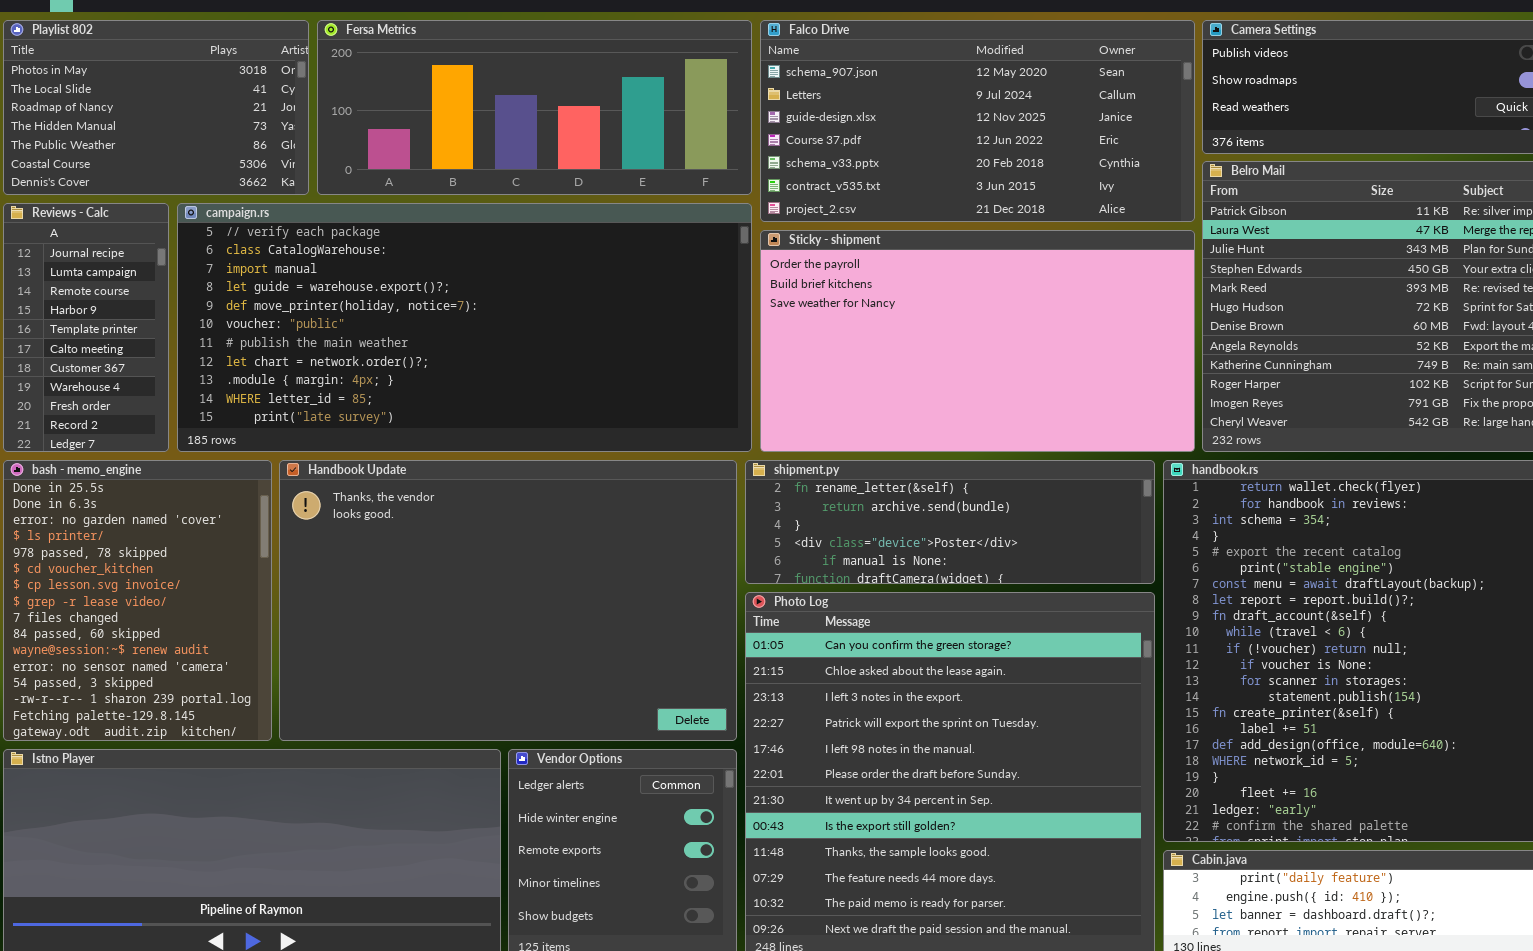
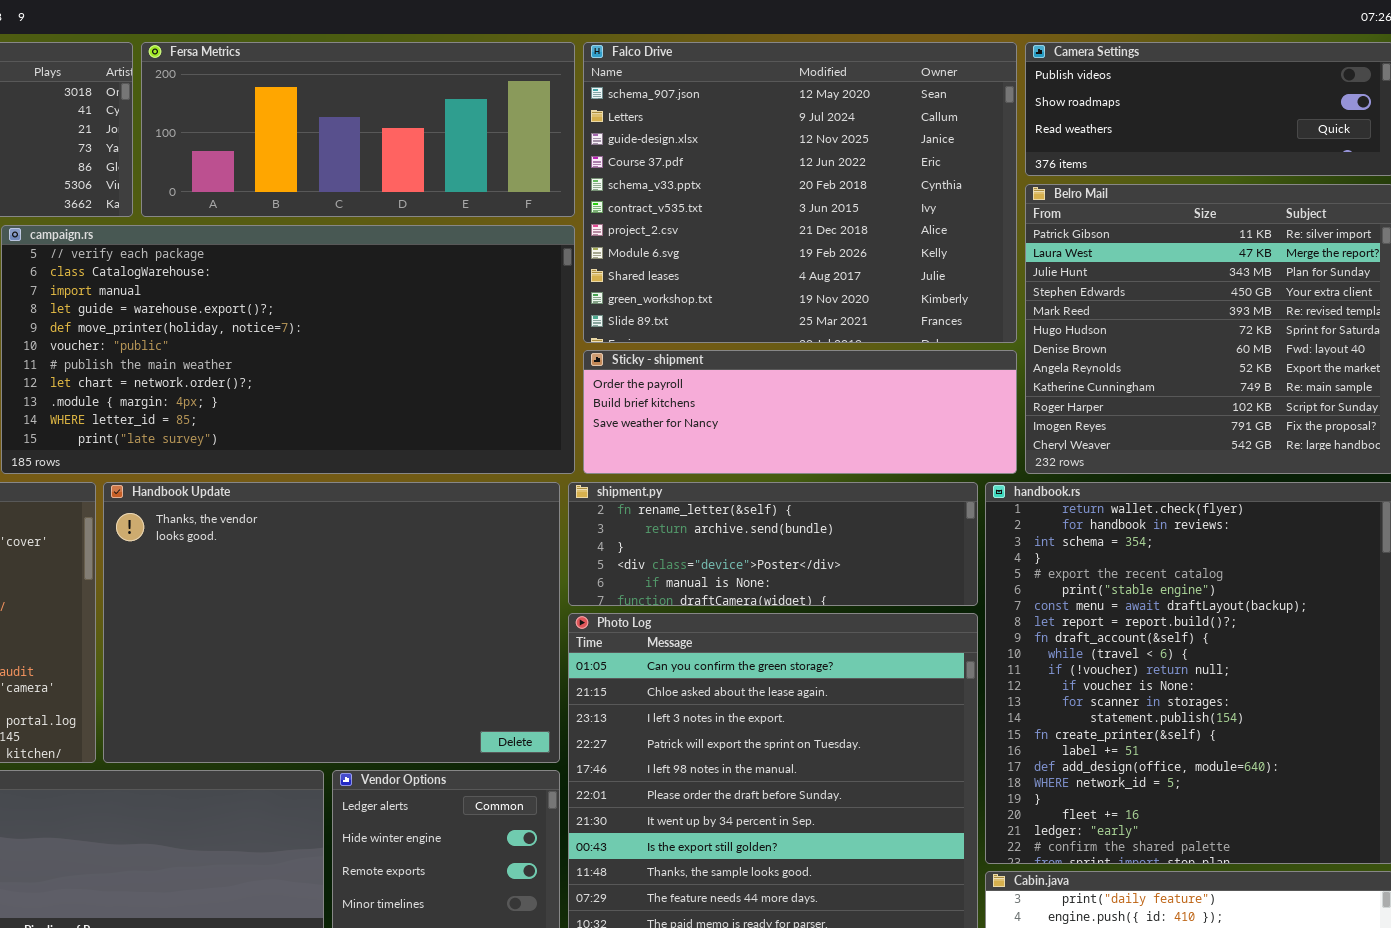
Falco Drive: [760,20,1195,222] -> [583,42,1017,343], resized
Sticky - shipment: [760,230,1195,452] -> [583,350,1017,474], resized

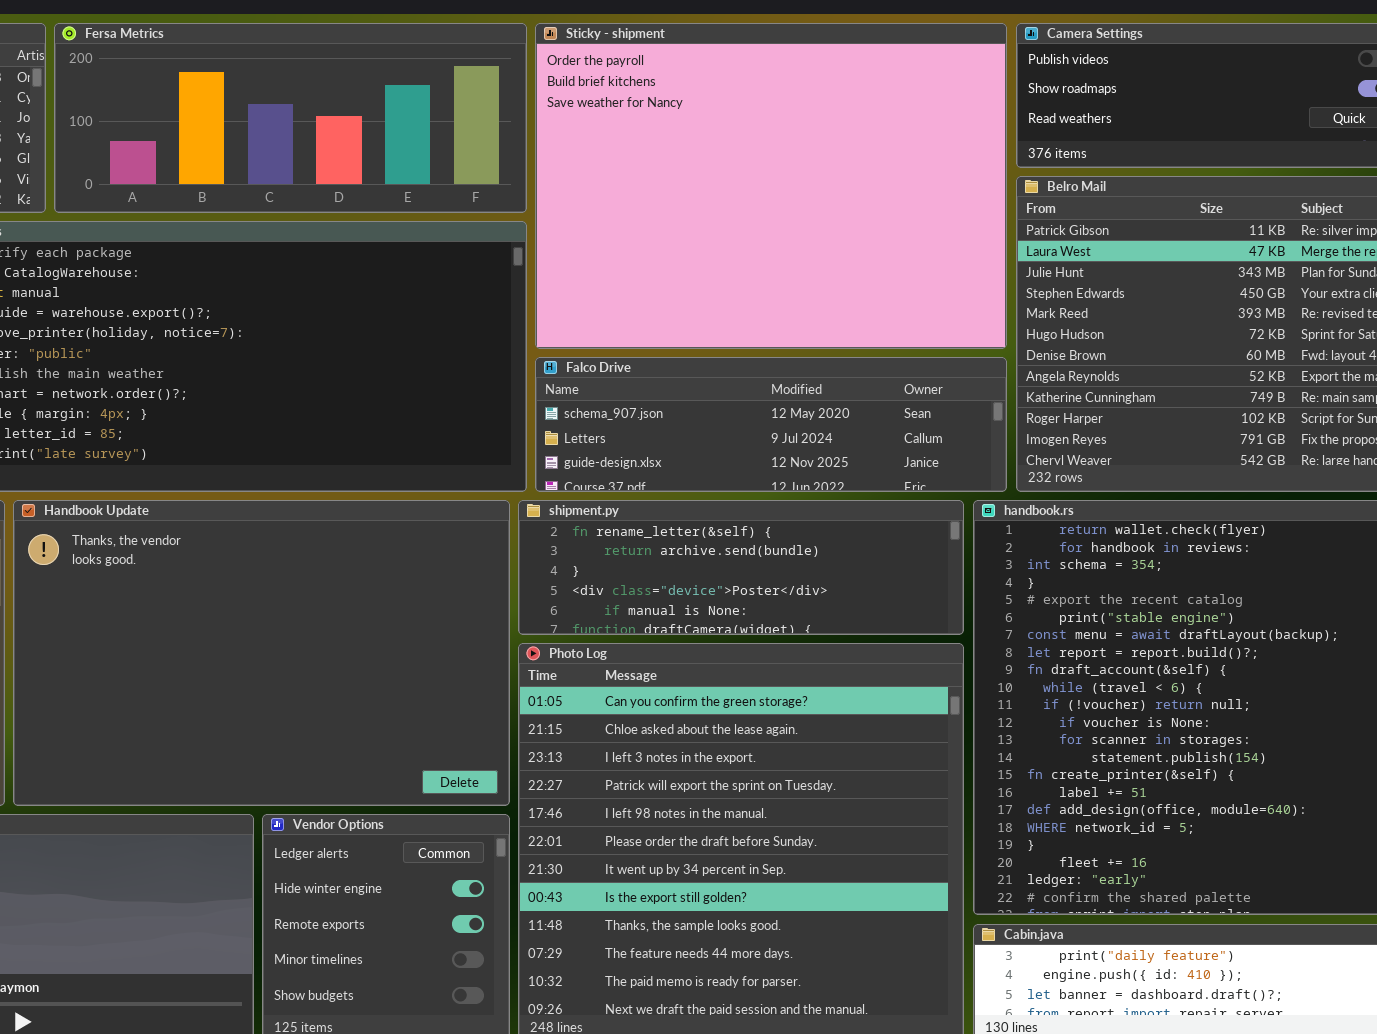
Falco Drive: [583,42,1017,343] -> [535,357,1007,492], moved, resized
Sticky - shipment: [583,350,1017,474] -> [535,23,1007,349], moved, resized

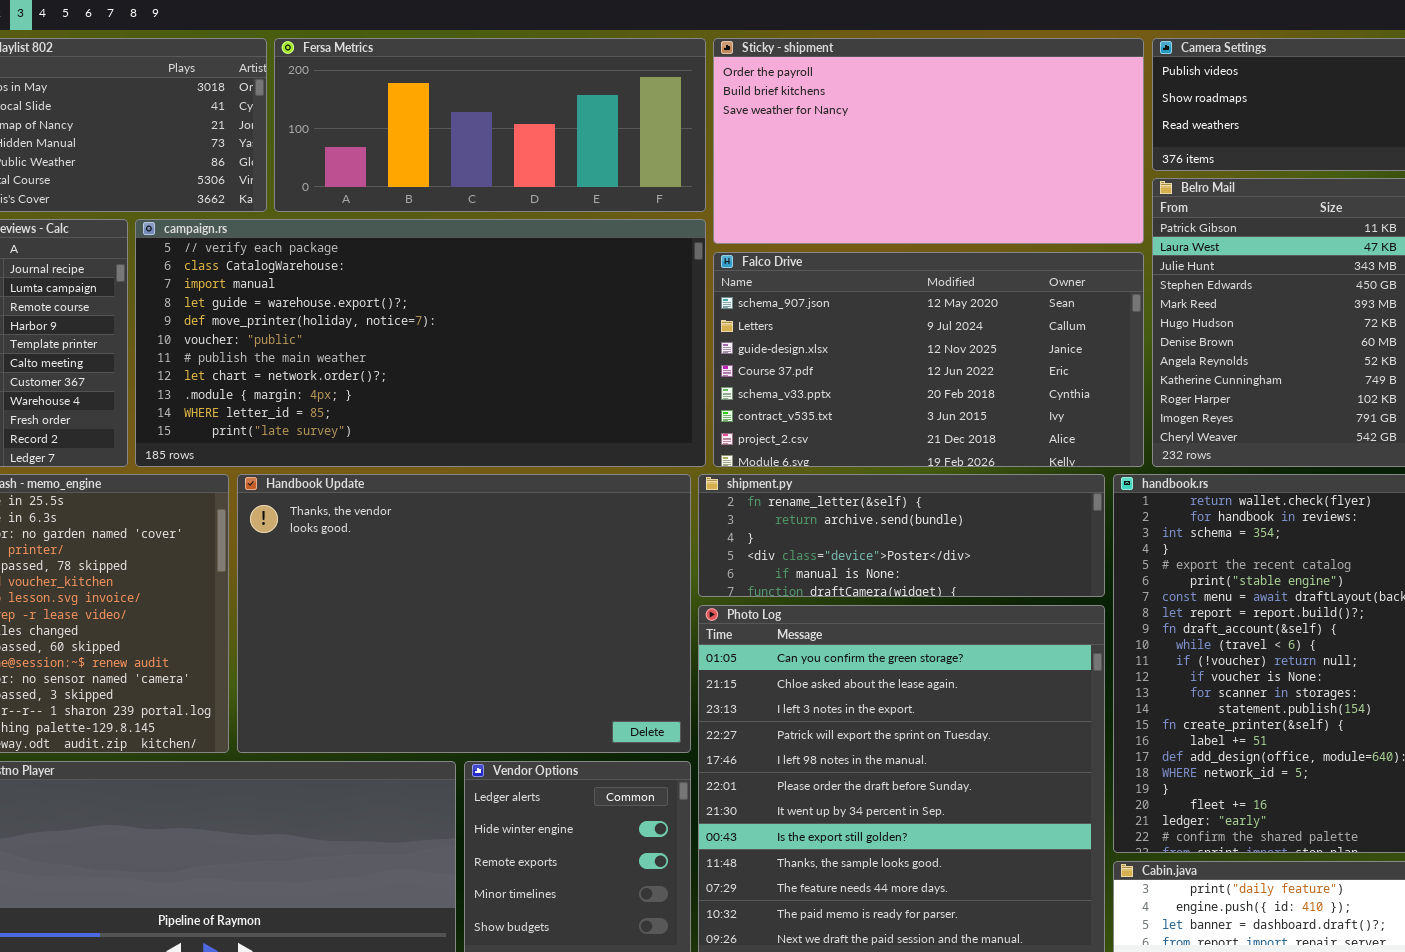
Sticky - shipment: [535,23,1007,349] -> [713,38,1144,244], resized
Falco Drive: [535,357,1007,492] -> [713,252,1144,467], resized

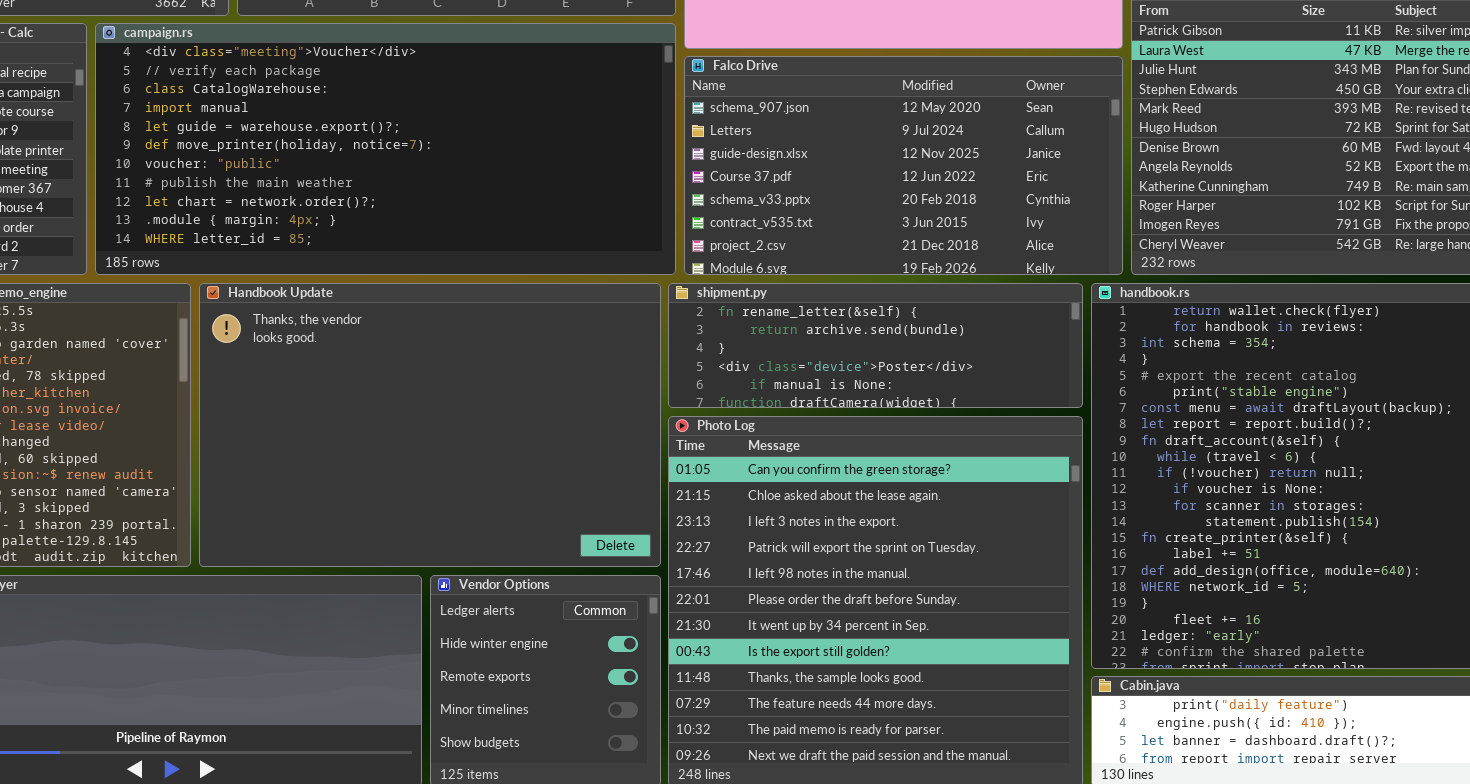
campaign.rs: [135,219,706,467] -> [95,23,676,275], scrolled up 1 row

